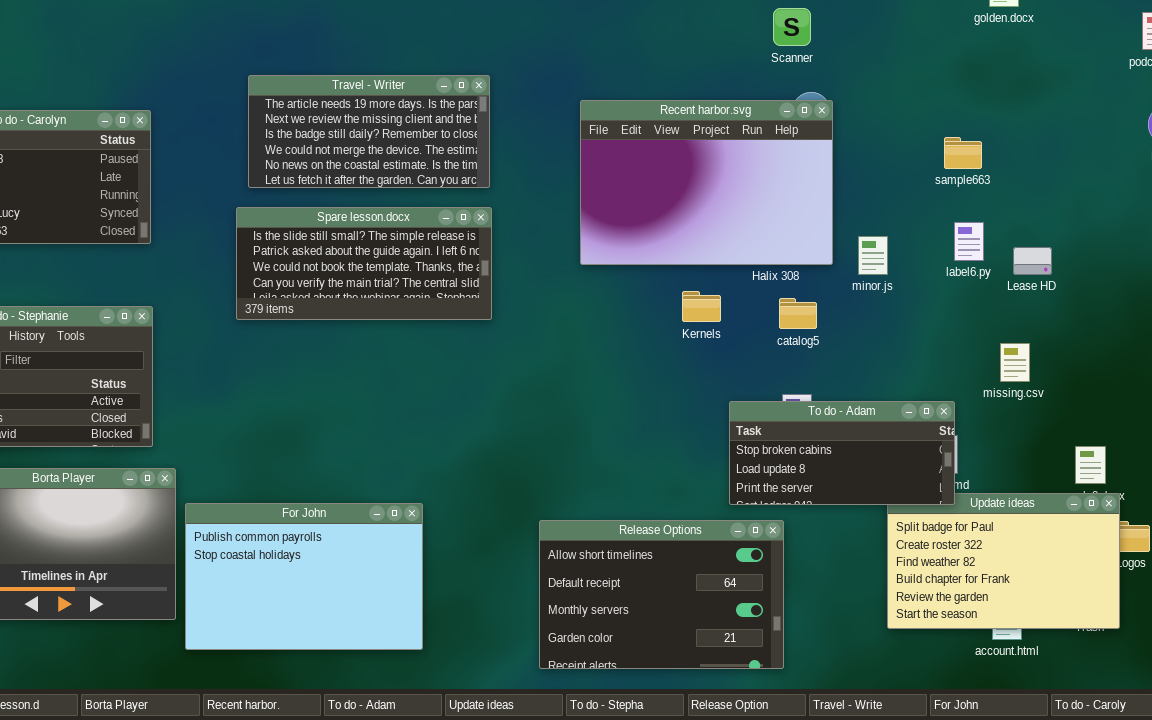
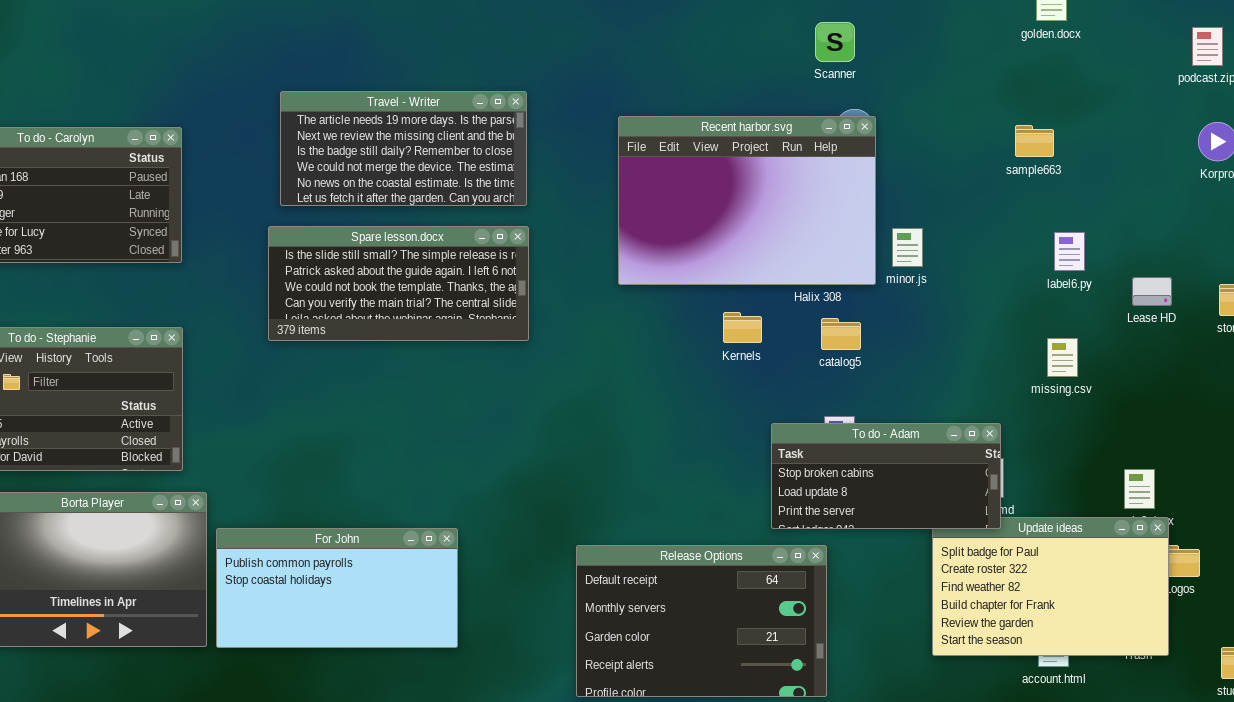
sample663: [944,137,982,169] -> [1015,125,1054,157], moved
label6.py: [954,222,984,261] -> [1054,232,1085,271], moved
minor.js: [858,236,888,275] -> [892,228,923,267], moved
Lease HD: [1013,247,1052,275] -> [1132,277,1172,306], moved
missing.csv: [1000,343,1030,382] -> [1047,338,1078,377], moved
For John: [185,503,423,650] -> [216,528,458,648], resized
Release Options: [539,520,784,669] -> [576,545,827,697], scrolled down 1 row

